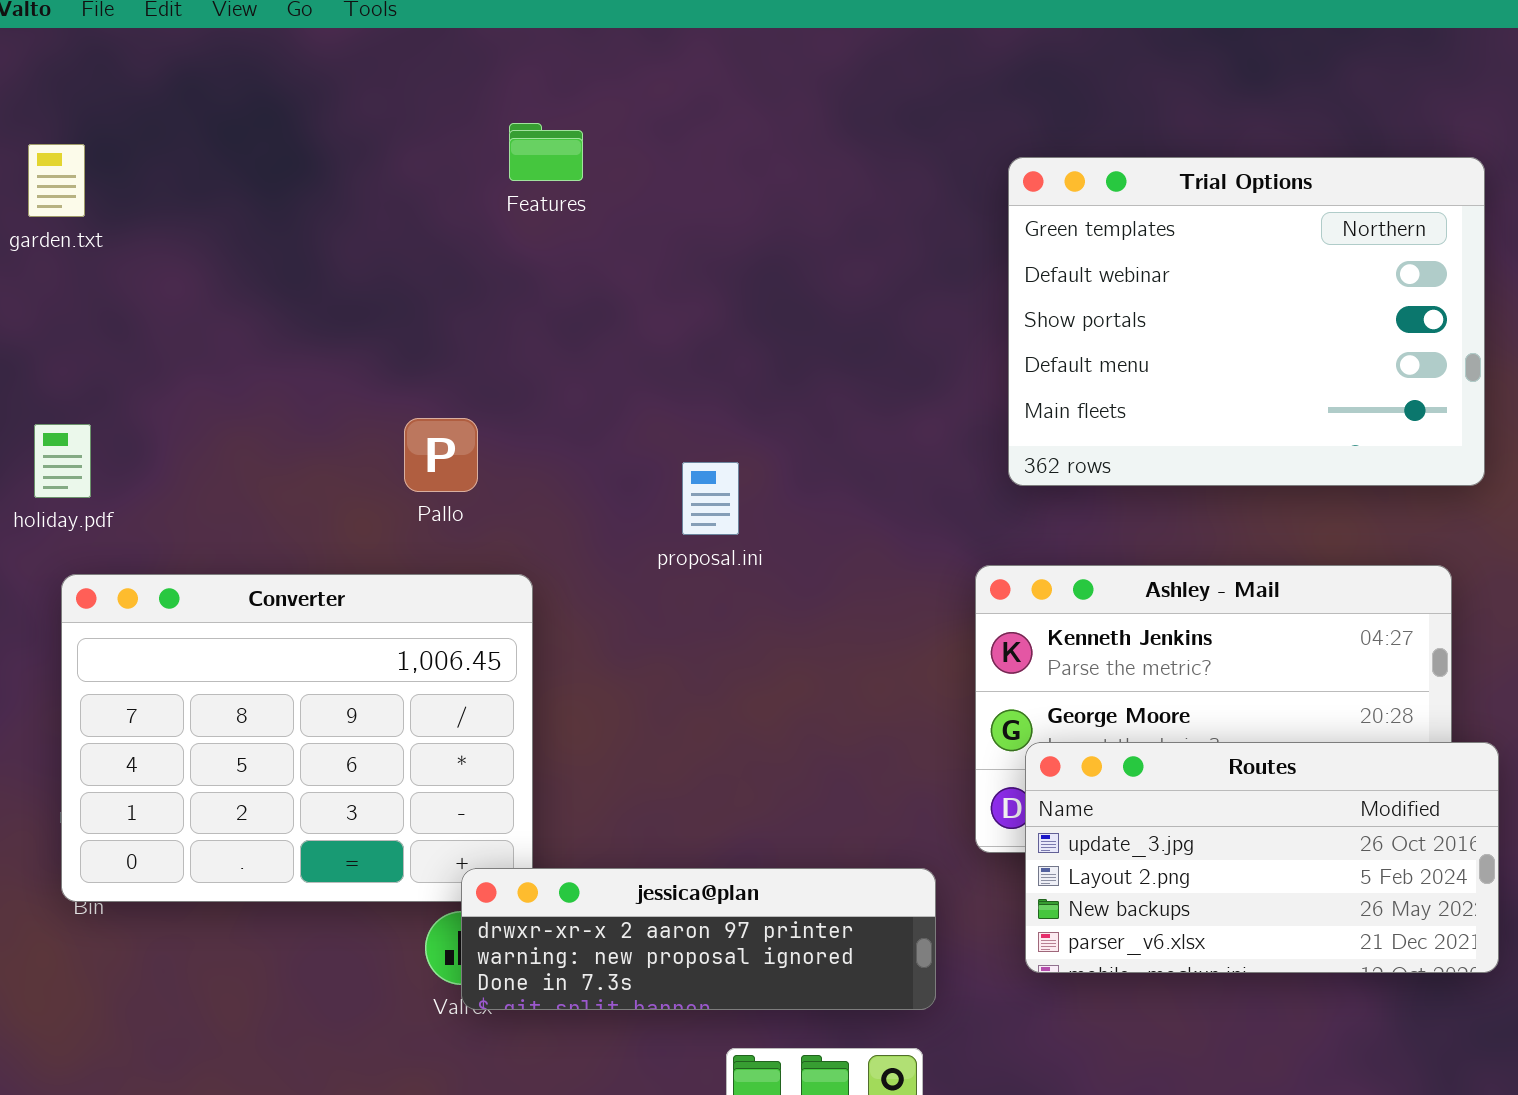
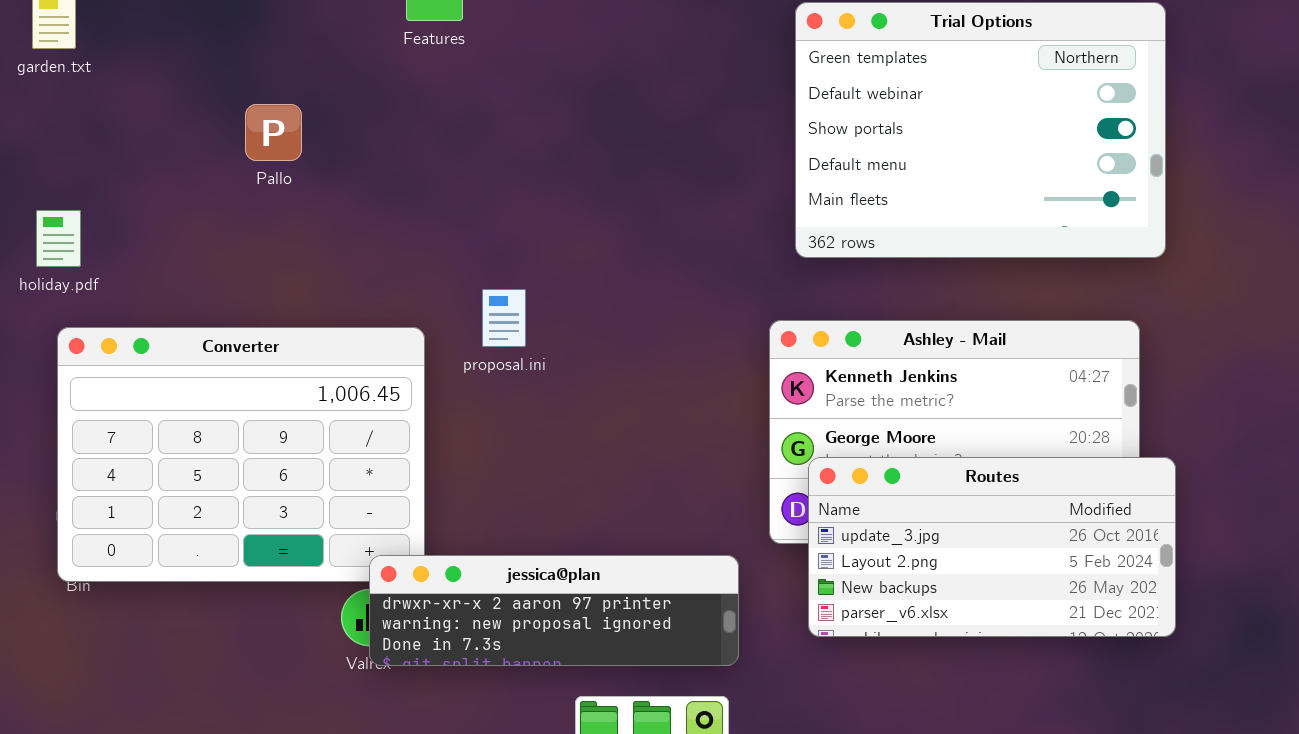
Pallo: [404,418,478,492] -> [245,104,302,161], moved
proposal.ini: [682,462,739,535] -> [482,289,526,347], moved

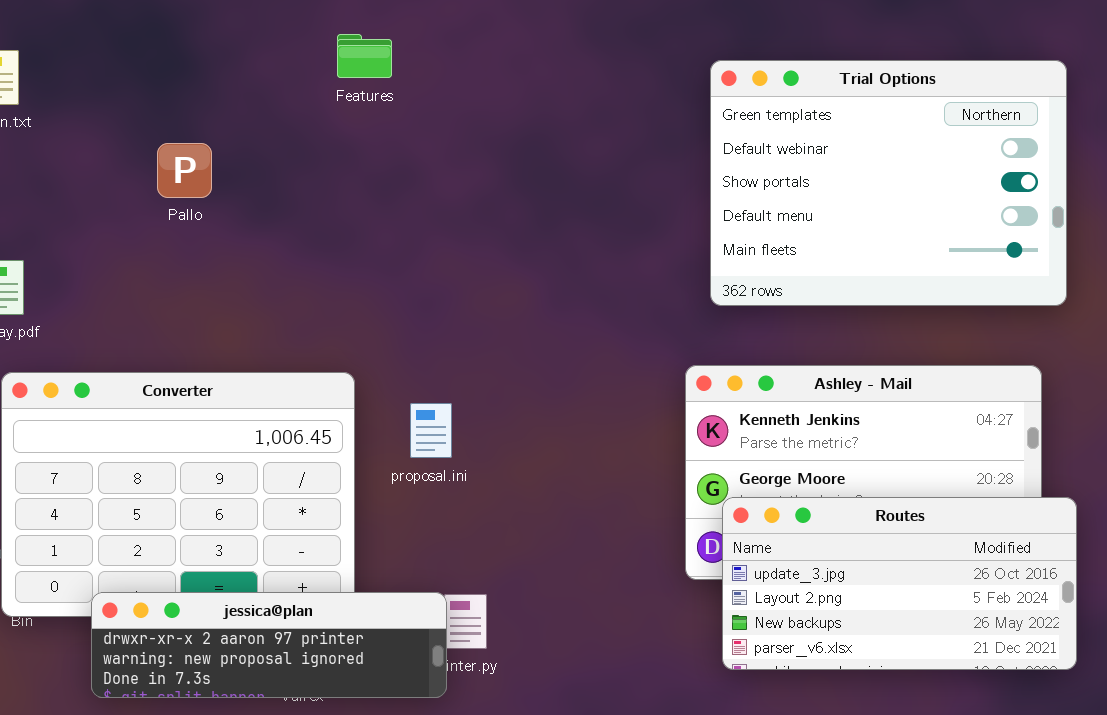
Pallo: [245,104,302,161] -> [157,143,212,198], moved
proposal.ini: [482,289,526,347] -> [410,403,452,458], moved
jessica@plan: [369,555,739,666] -> [91,592,447,698], moved

